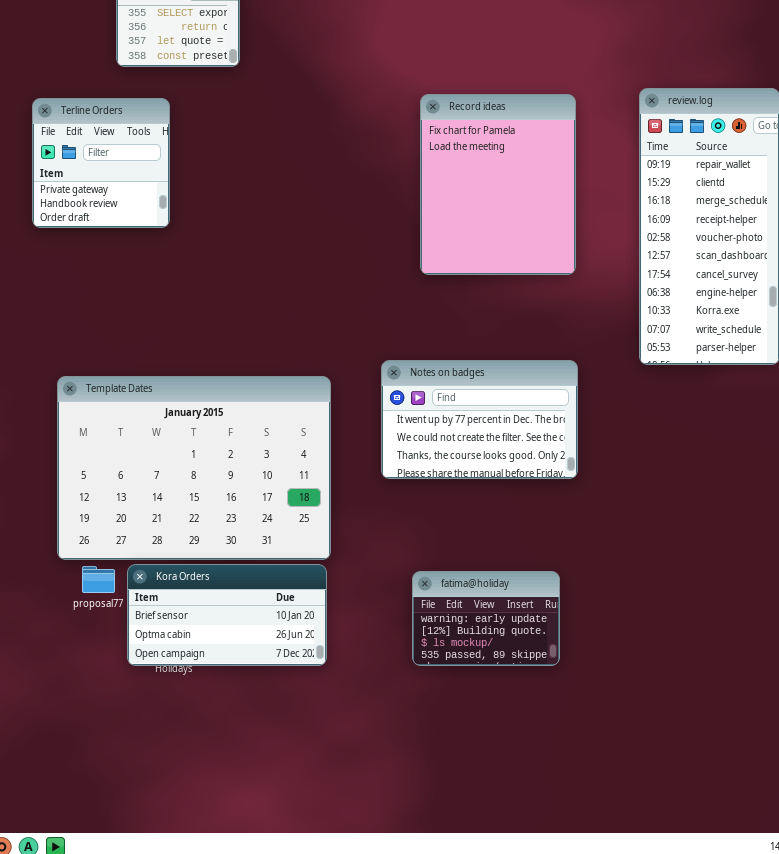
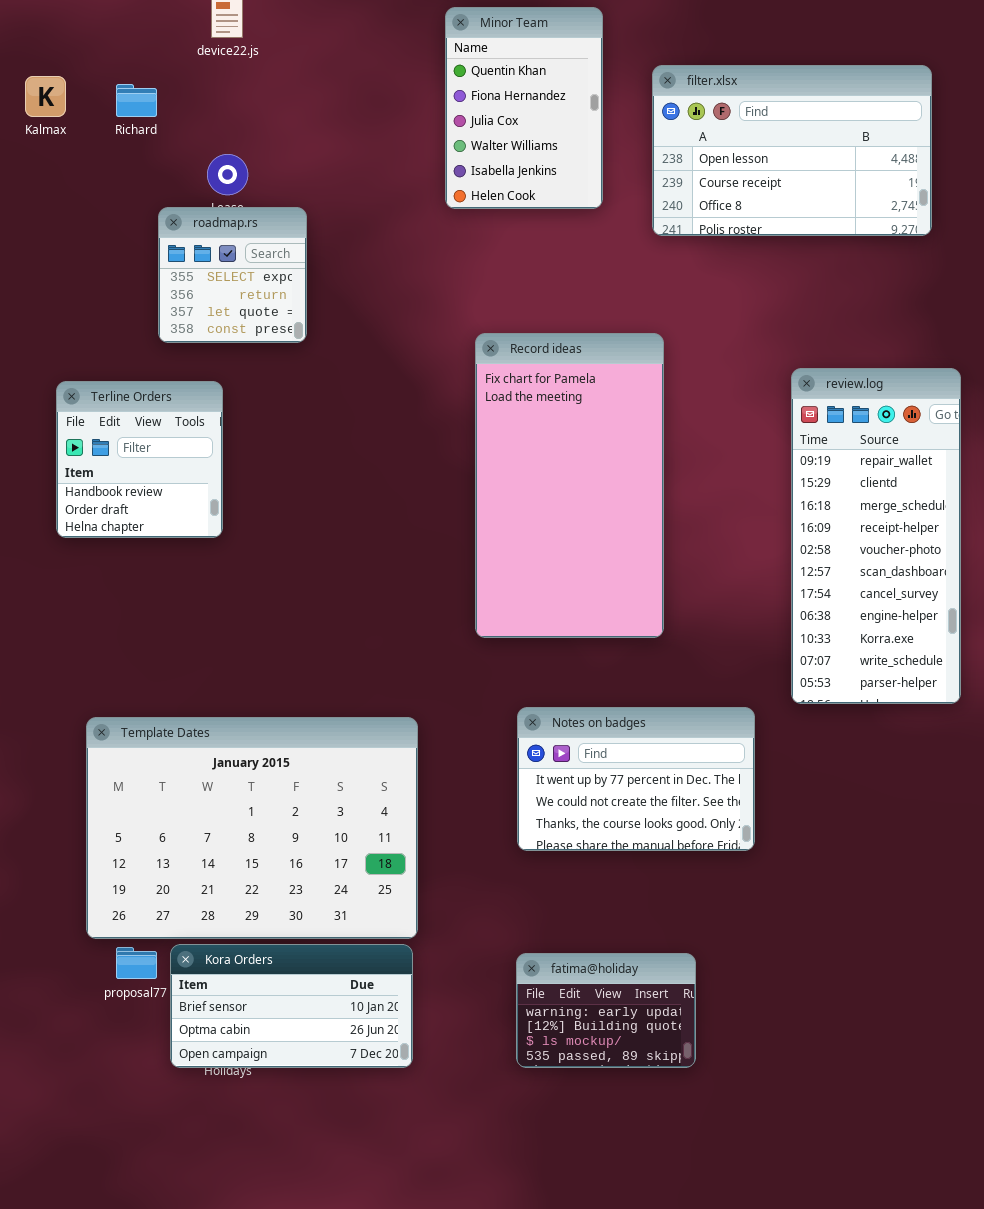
Record ideas: [420,94,576,275] -> [475,333,664,638], moved, resized
Terline Orders: [32,98,170,228] -> [56,381,223,538], scrolled down 1 row
Notes on badges: [381,360,578,479] -> [517,707,755,851], moved

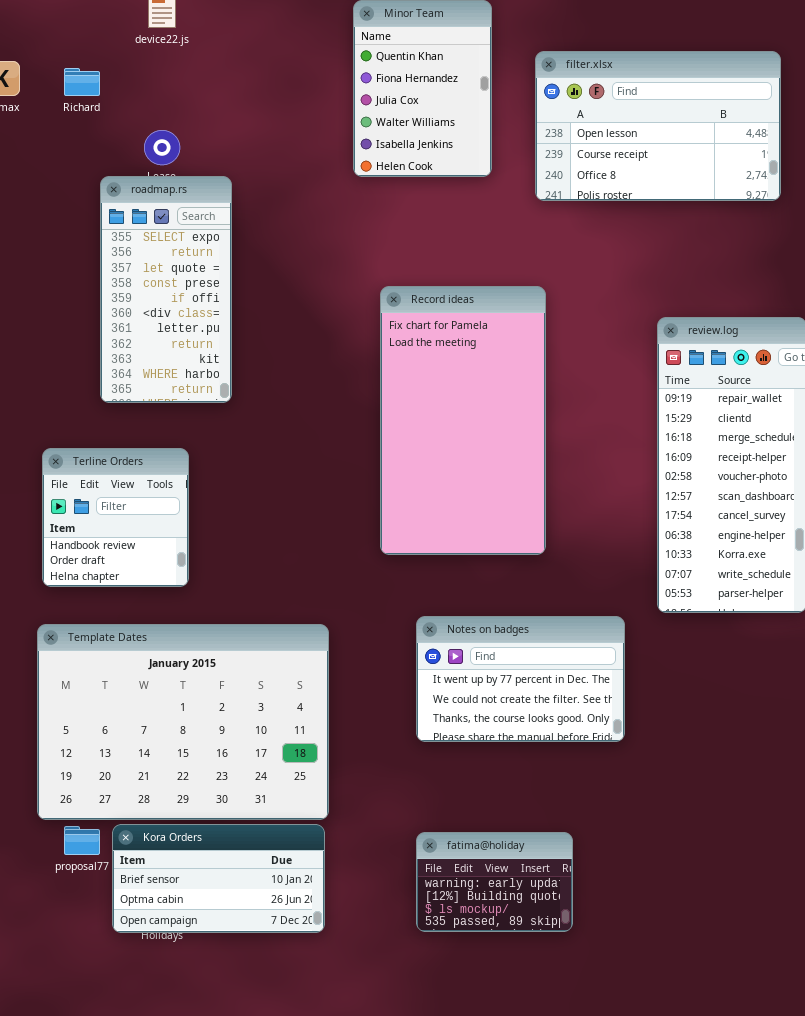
roadmap.rs: [158,207,307,343] -> [100,176,232,403], resized
Terline Orders: [56,381,223,538] -> [42,448,189,587], moved

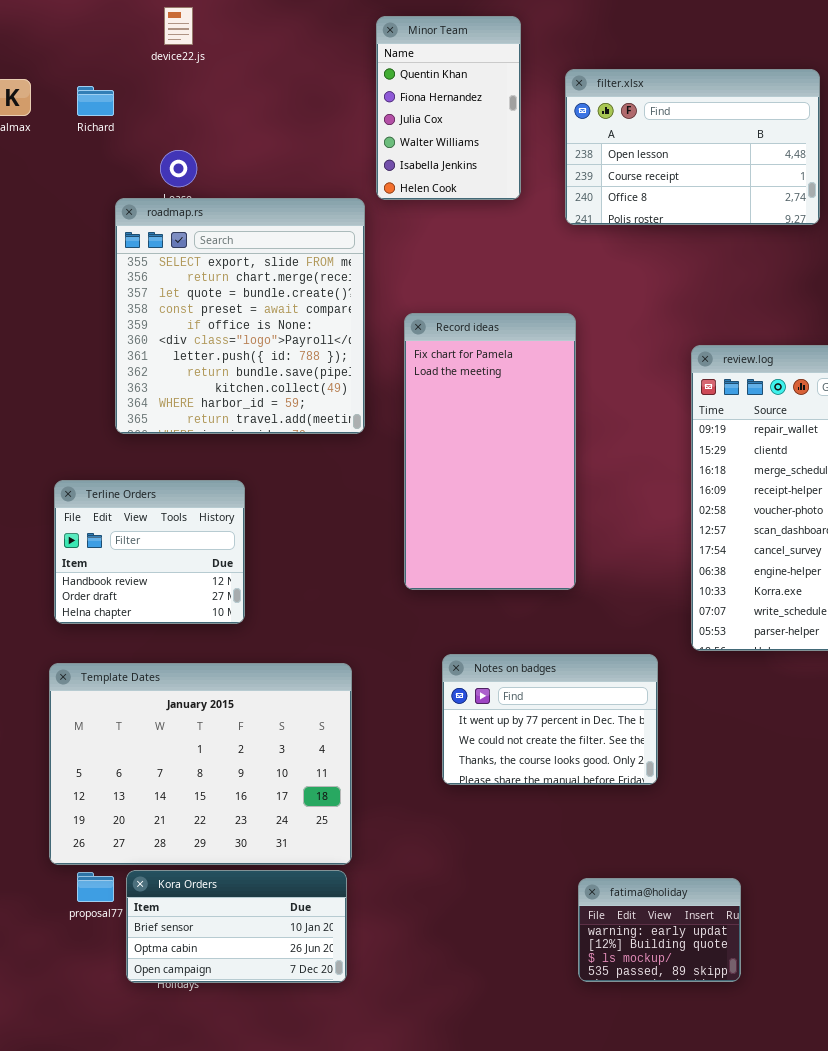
roadmap.rs: [100,176,232,403] -> [115,198,365,434], resized
Terline Orders: [42,448,189,587] -> [54,480,245,624], resized
fatima@holiday: [416,832,573,932] -> [578,878,741,982], moved

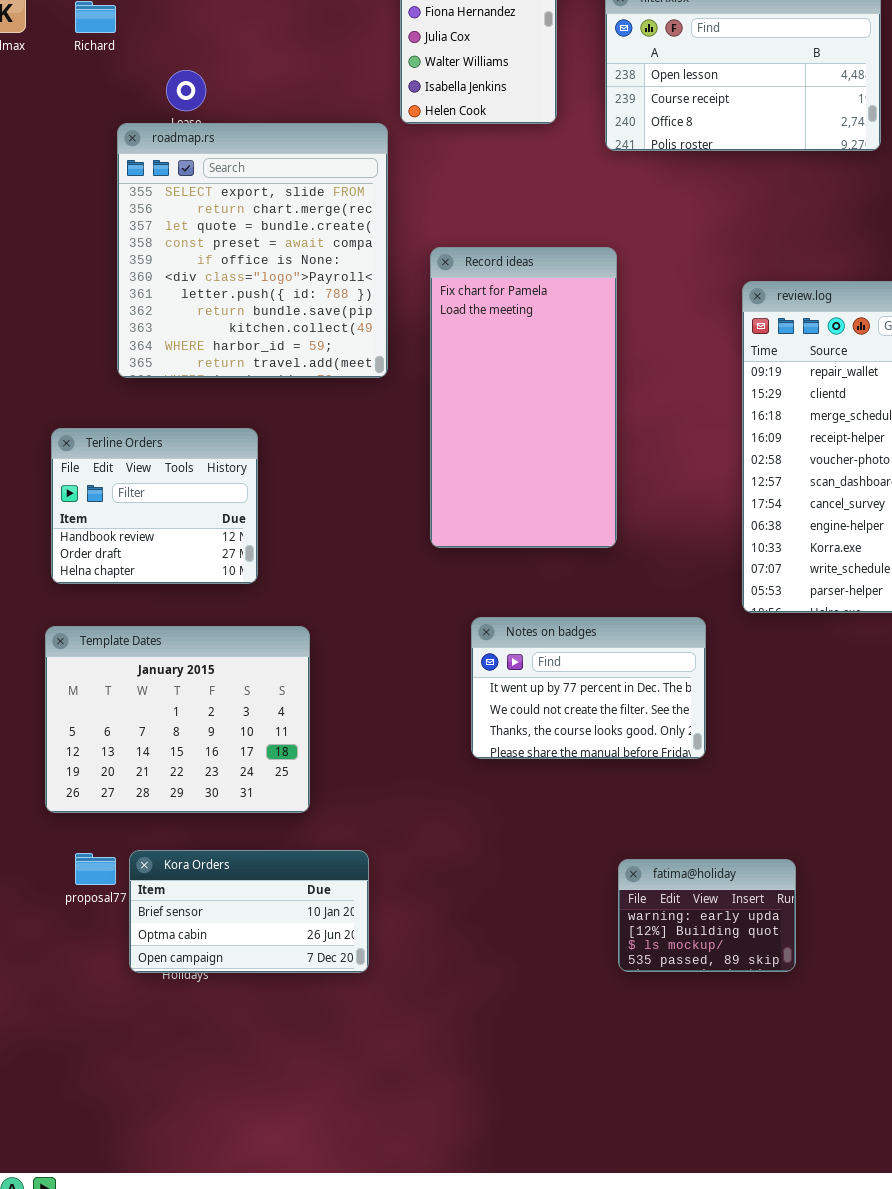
Template Dates: [49,663,352,865] -> [45,626,310,813], resized

